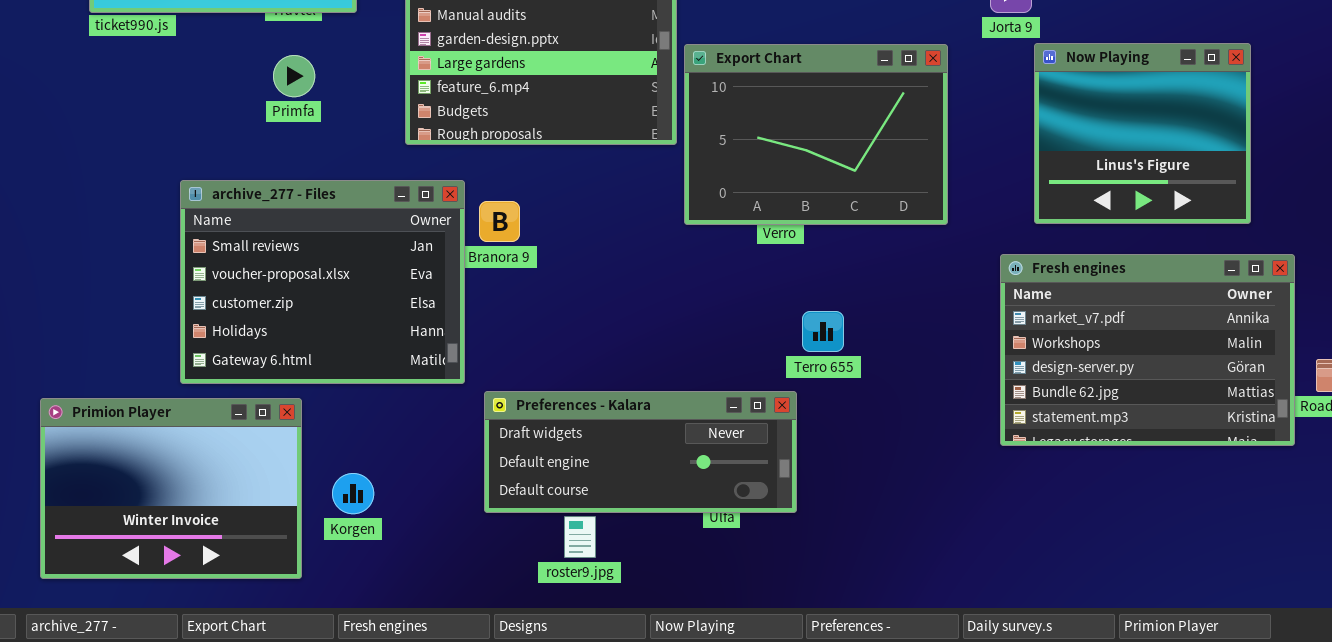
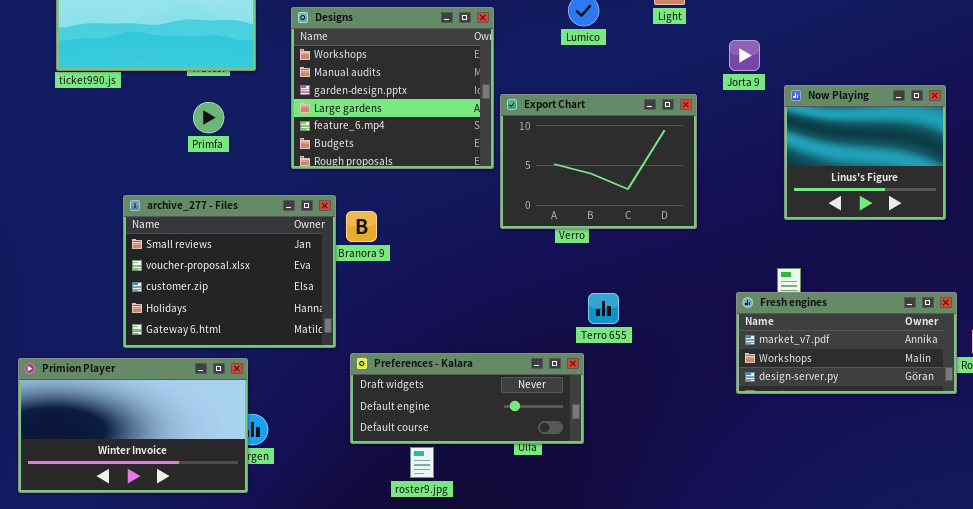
Now Playing: [1034,43,1251,224] -> [784,85,946,220], moved
Fresh engines: [1000,254,1295,446] -> [736,292,957,394], resized
Primion Player: [40,398,302,579] -> [18,358,248,493], resized

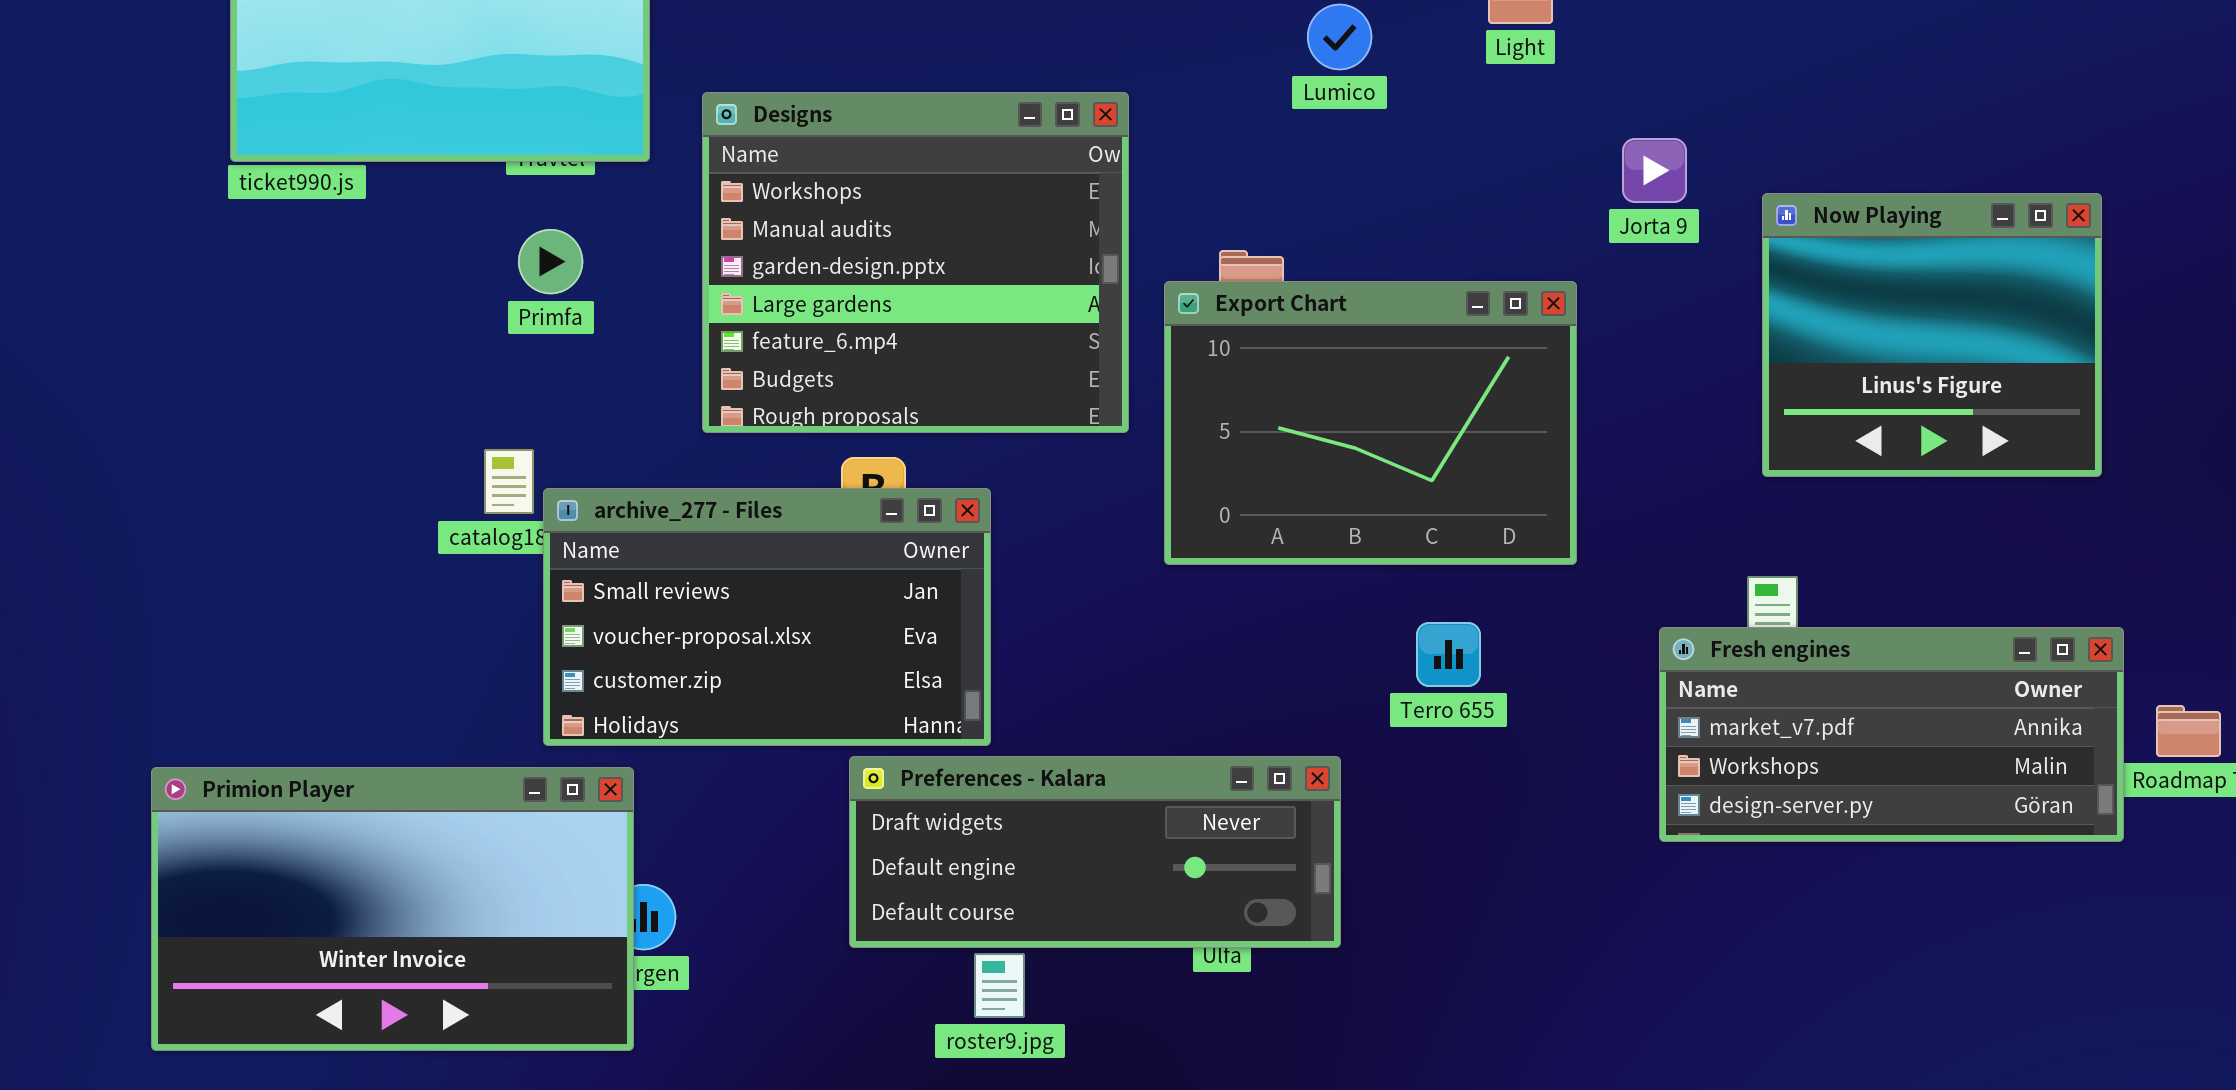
Designs: [291,7,494,169] -> [702,92,1129,433], moved
Jorta 9: [729,40,760,71] -> [1622,138,1687,203], moved
Export Chart: [500,94,697,229] -> [1164,281,1577,565], moved
archive_277 - Files: [123,195,336,348] -> [543,488,991,746], moved, resized
Terro 655: [588,293,619,324] -> [1416,622,1481,687], moved

